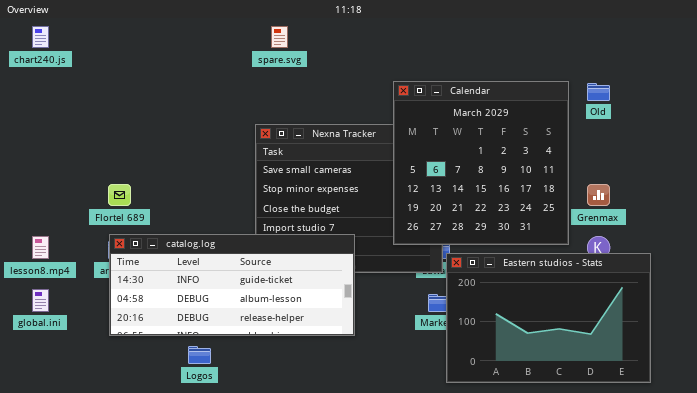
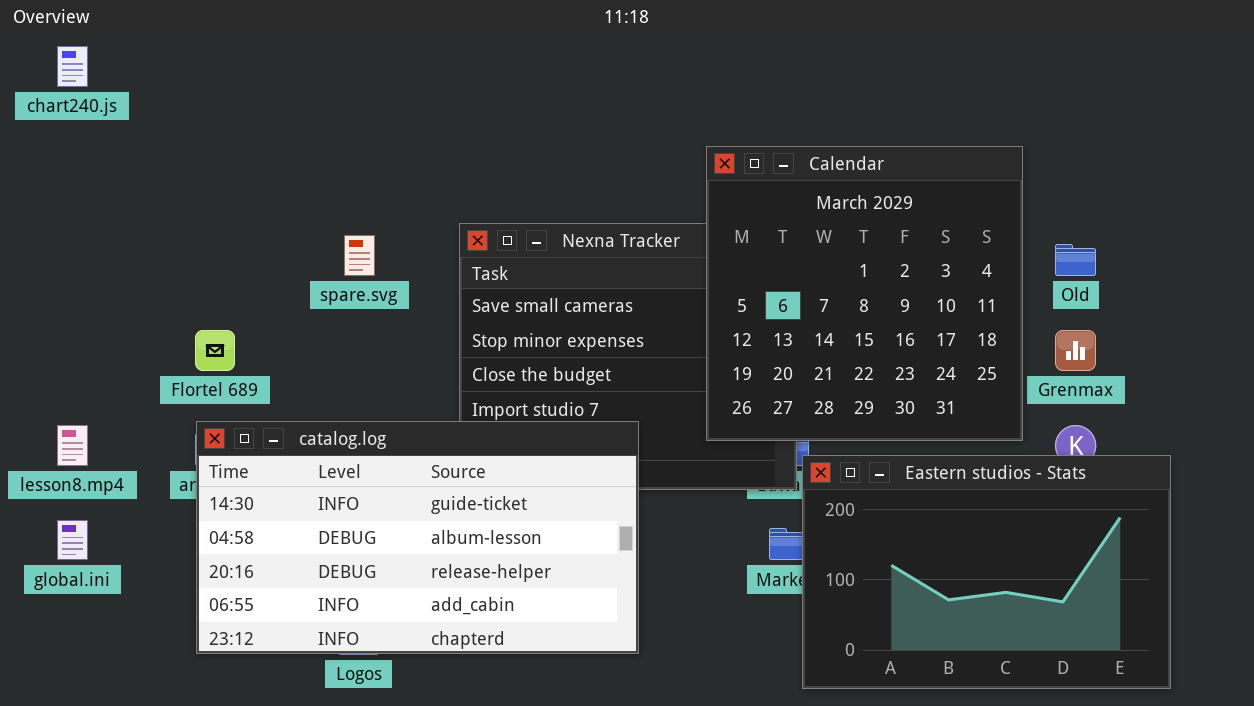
spare.svg: [271,26,288,48] -> [344,235,375,276], moved
Old: [587,83,610,101] -> [1055,244,1096,276], moved
catalog.log: [109,234,355,336] -> [196,421,639,654], resized

